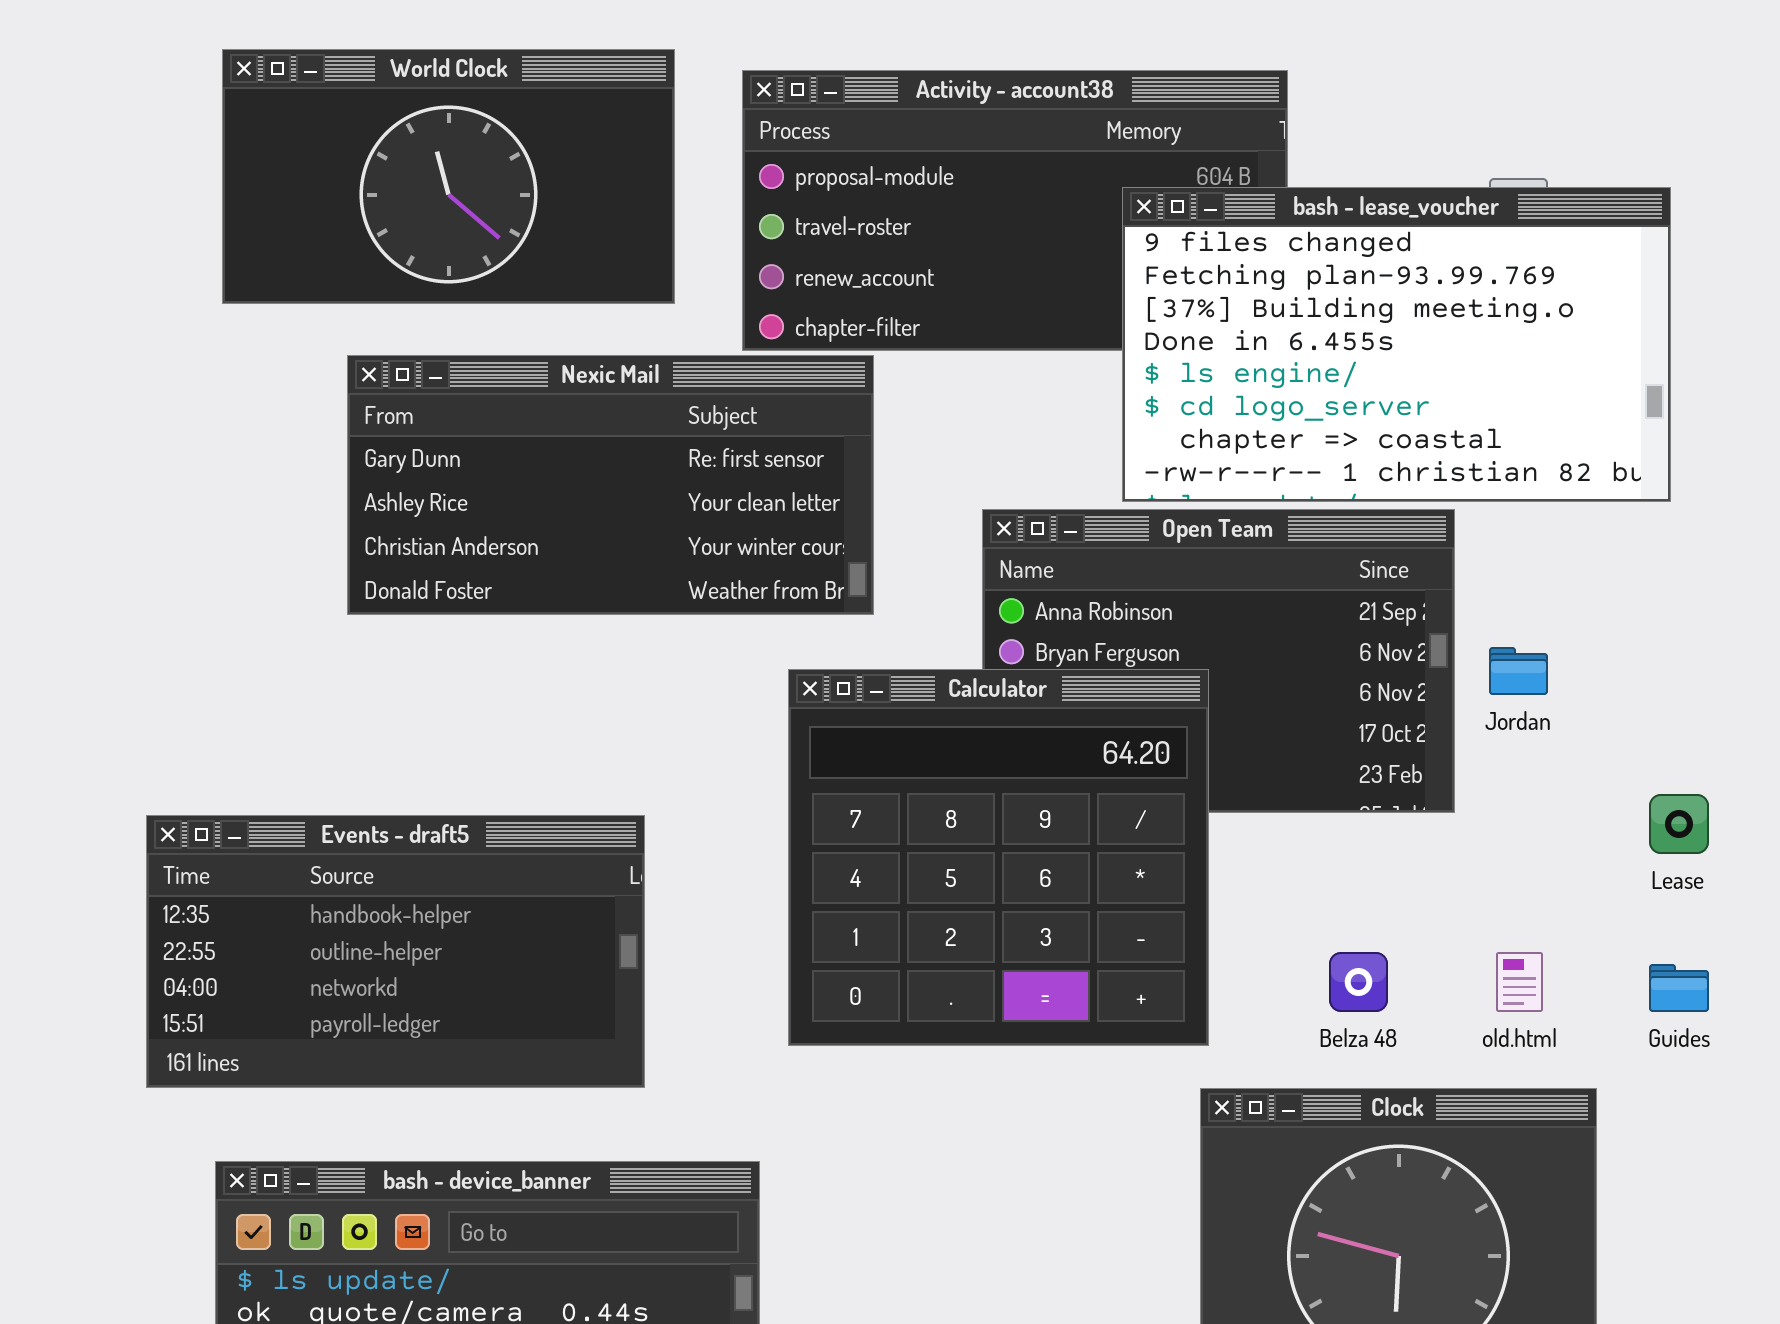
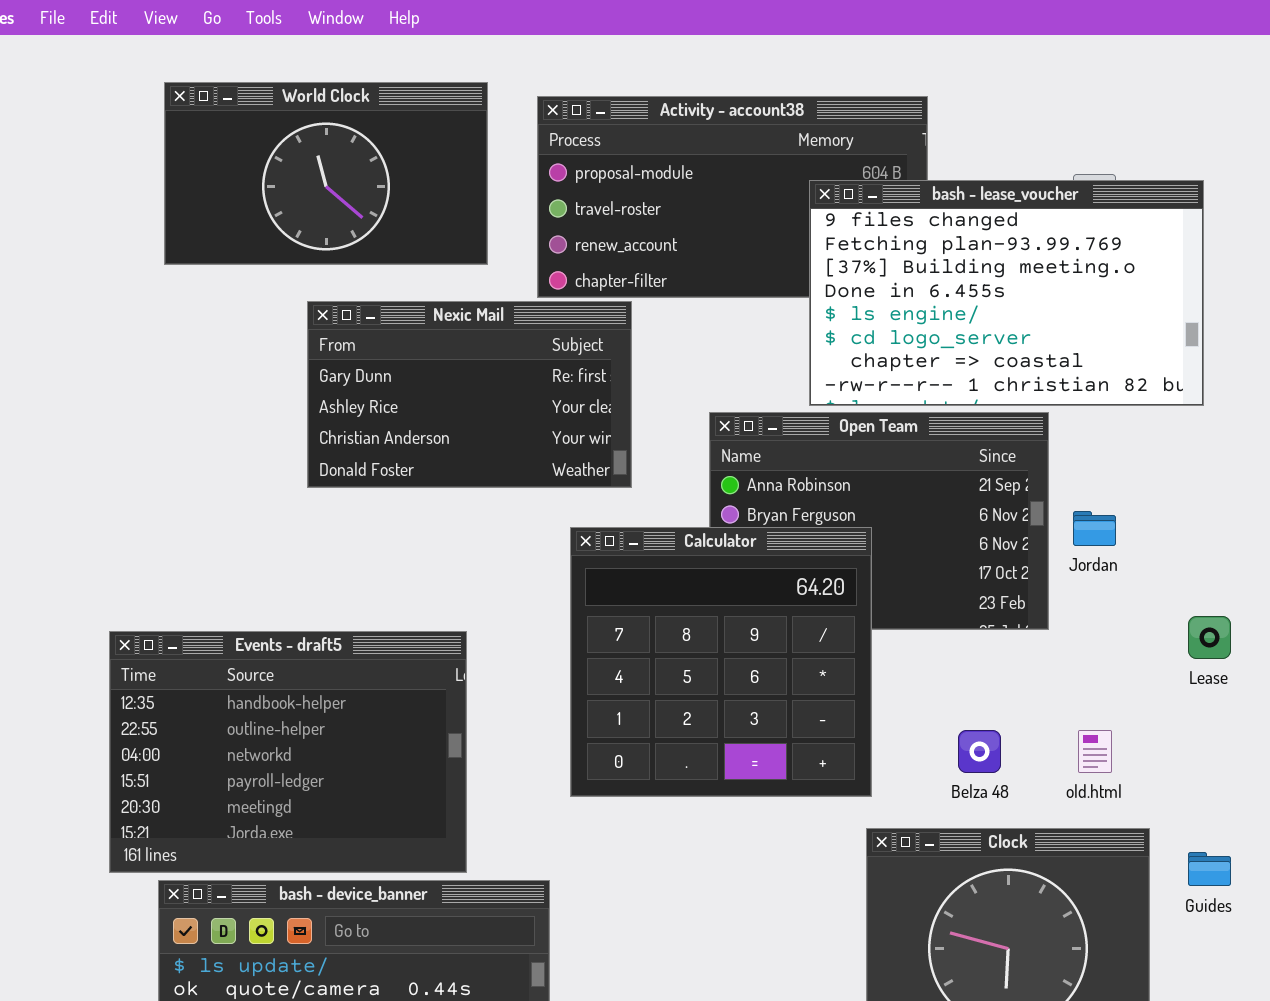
Nexic Mail: [347,355,874,615] -> [307,301,632,488], resized
Events - draft5: [146,815,645,1088] -> [109,631,467,873], resized
Guides: [1649,964,1709,1012] -> [1188,852,1231,886], moved

